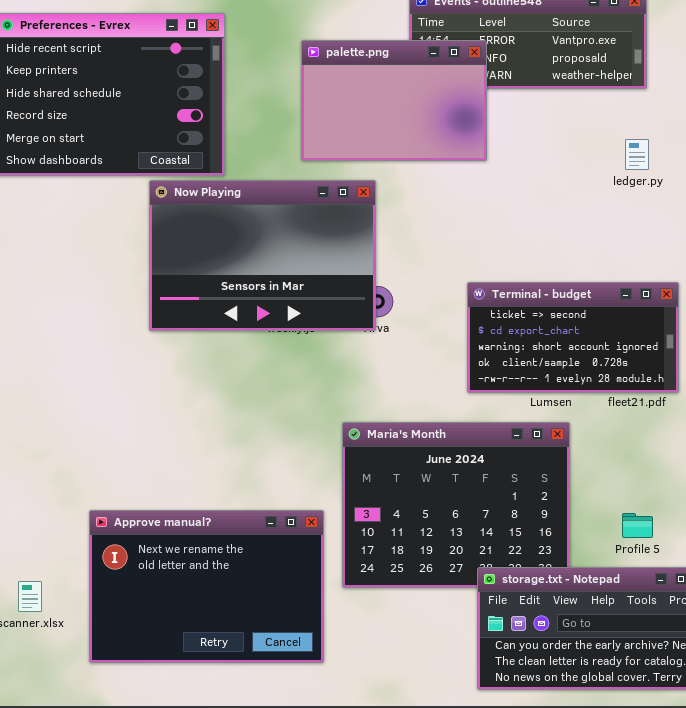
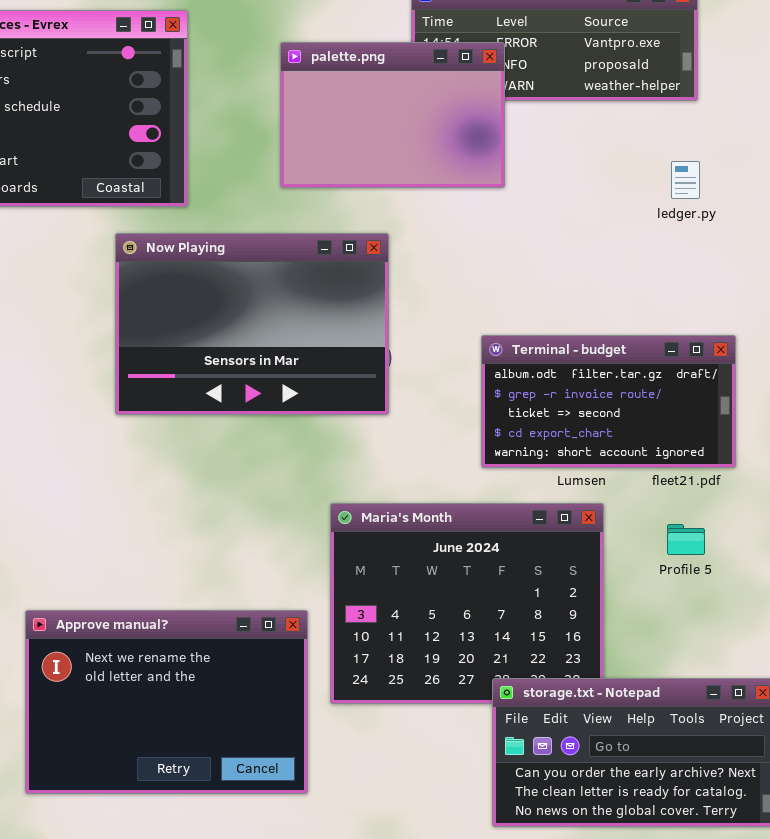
Now Playing: [149,180,376,331] -> [115,233,389,415], moved
Terminal - budget: [467,282,679,393] -> [481,335,736,468], scrolled up 2 rows
Profile 5: [622,513,653,538] -> [667,524,705,555], moved

